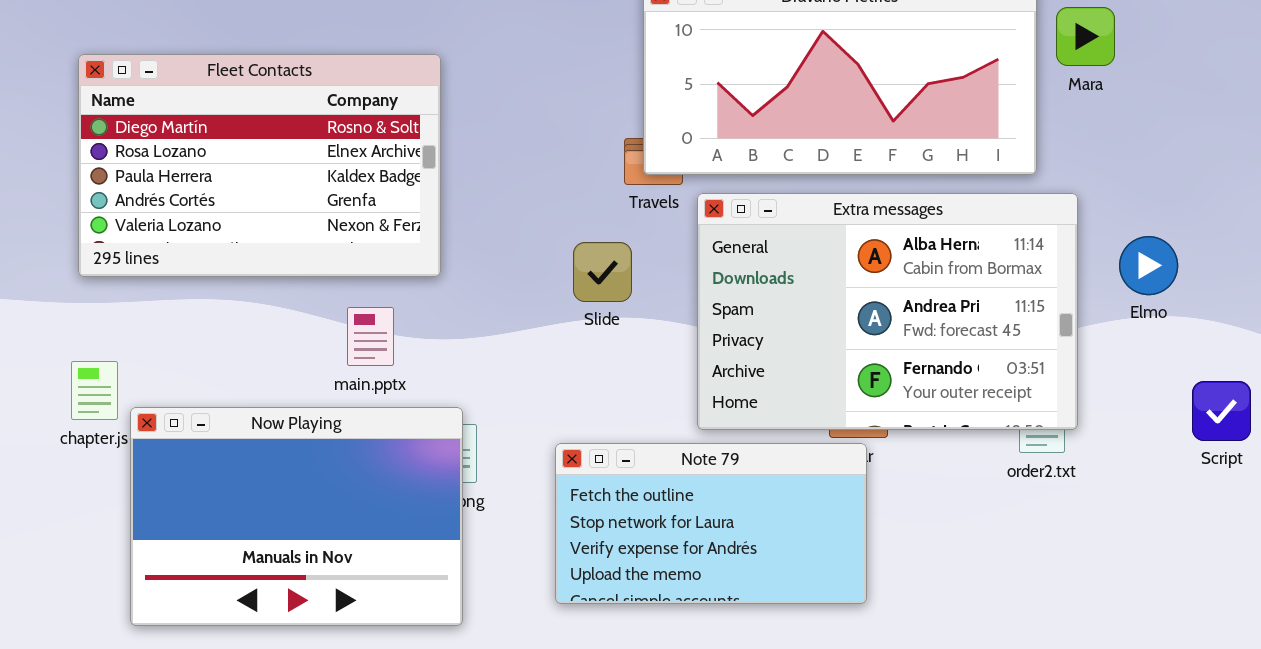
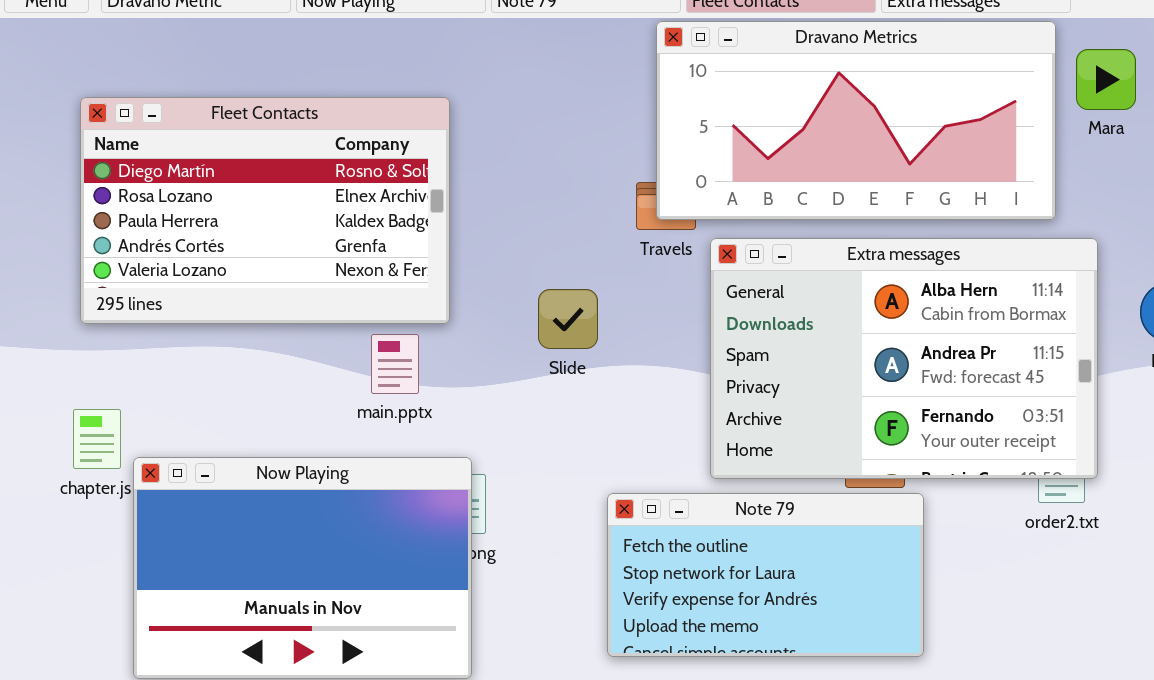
Slide: [573,242,632,302] -> [538,289,598,349], moved
main.pptx: [347,307,394,366] -> [371,334,419,394], moved
Note 79: [555,443,867,604] -> [607,493,924,657], moved

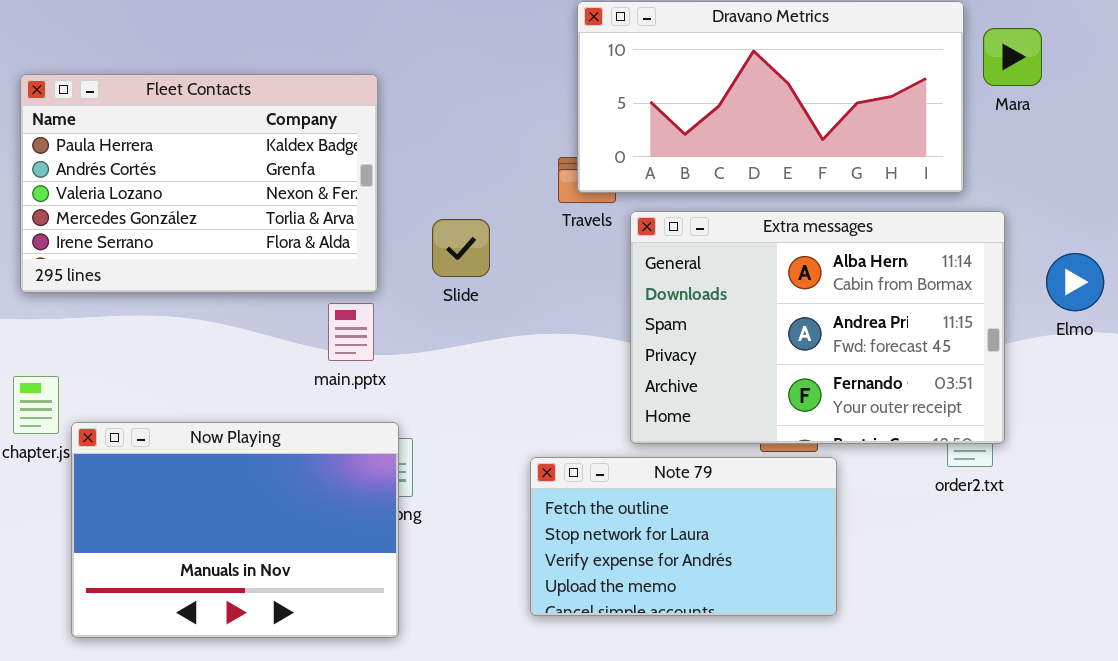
Fleet Contacts: [80,97,450,324] -> [20,74,378,293], scrolled down 2 rows
Slide: [538,289,598,349] -> [432,219,490,277], moved
main.pptx: [371,334,419,394] -> [328,303,374,361], moved

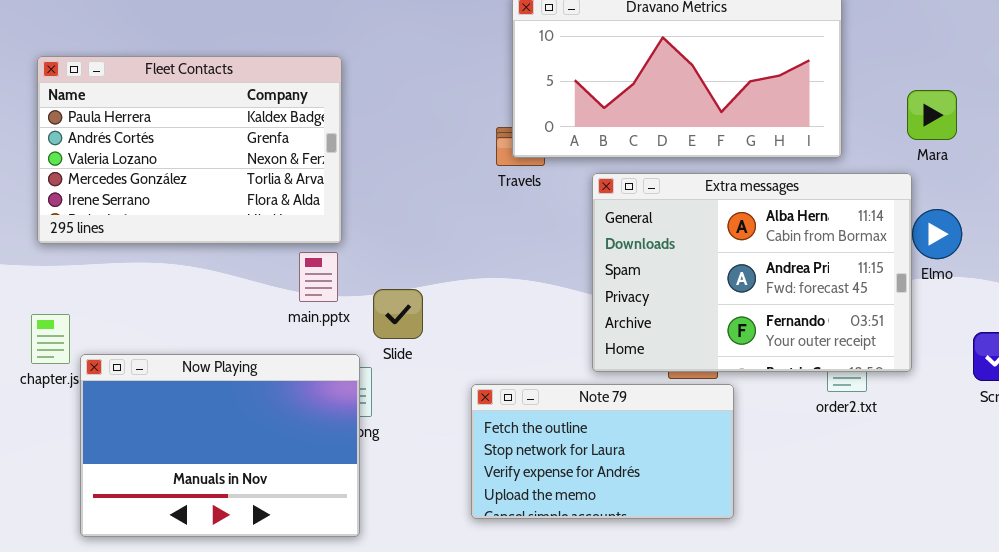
Mara: [983,28,1042,86] -> [907,90,957,140], moved
Extra messages: [630,211,1005,444] -> [592,173,912,372], moved
Slide: [432,219,490,277] -> [373,289,423,339], moved

